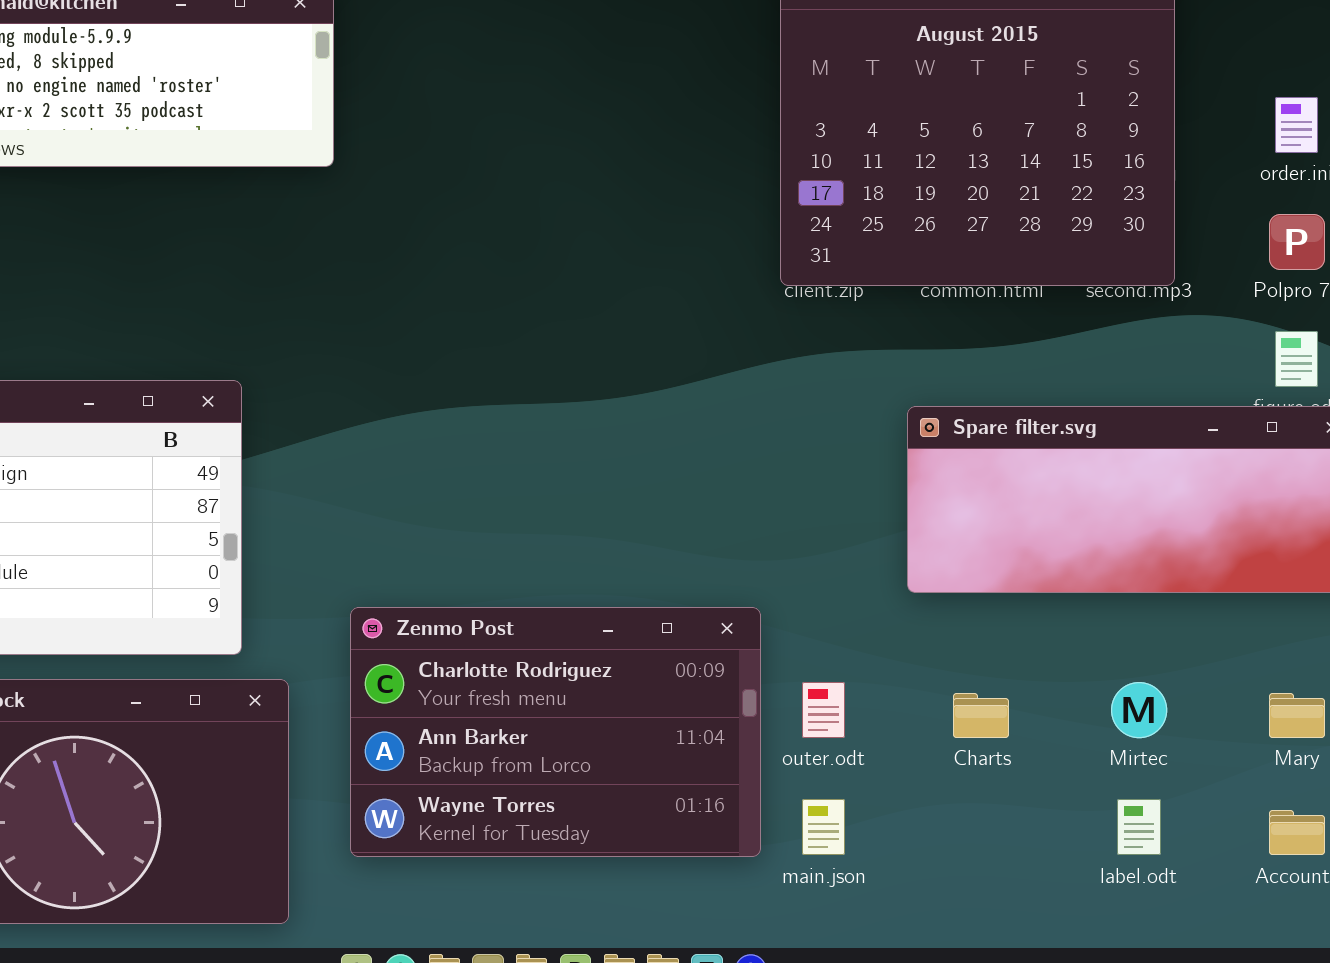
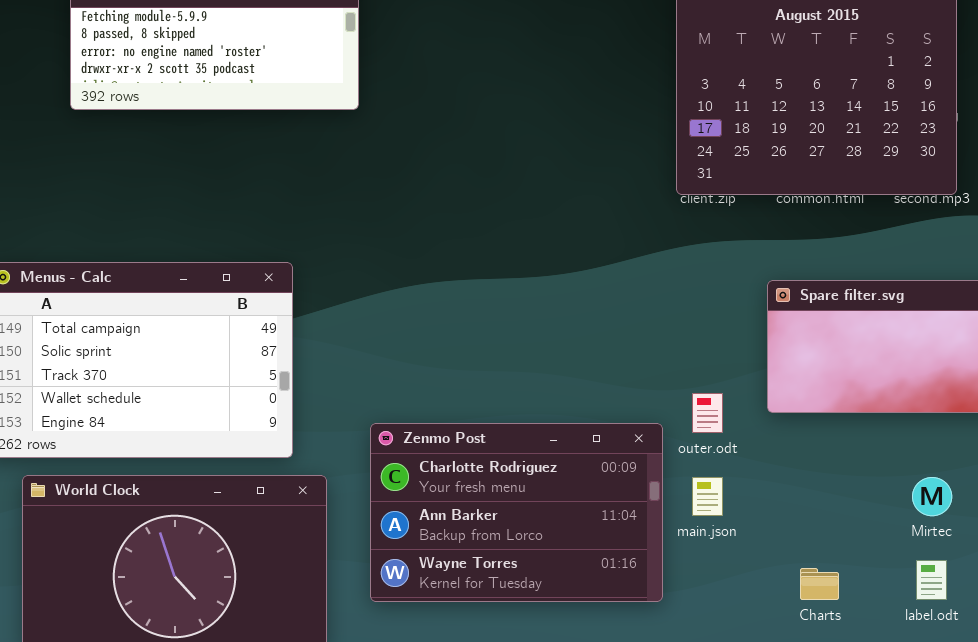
outer.odt: [802,682,845,738] -> [692,393,723,433], moved
Charts: [953,693,1009,738] -> [800,568,839,600], moved
main.json: [802,799,845,855] -> [692,477,723,516], moved

